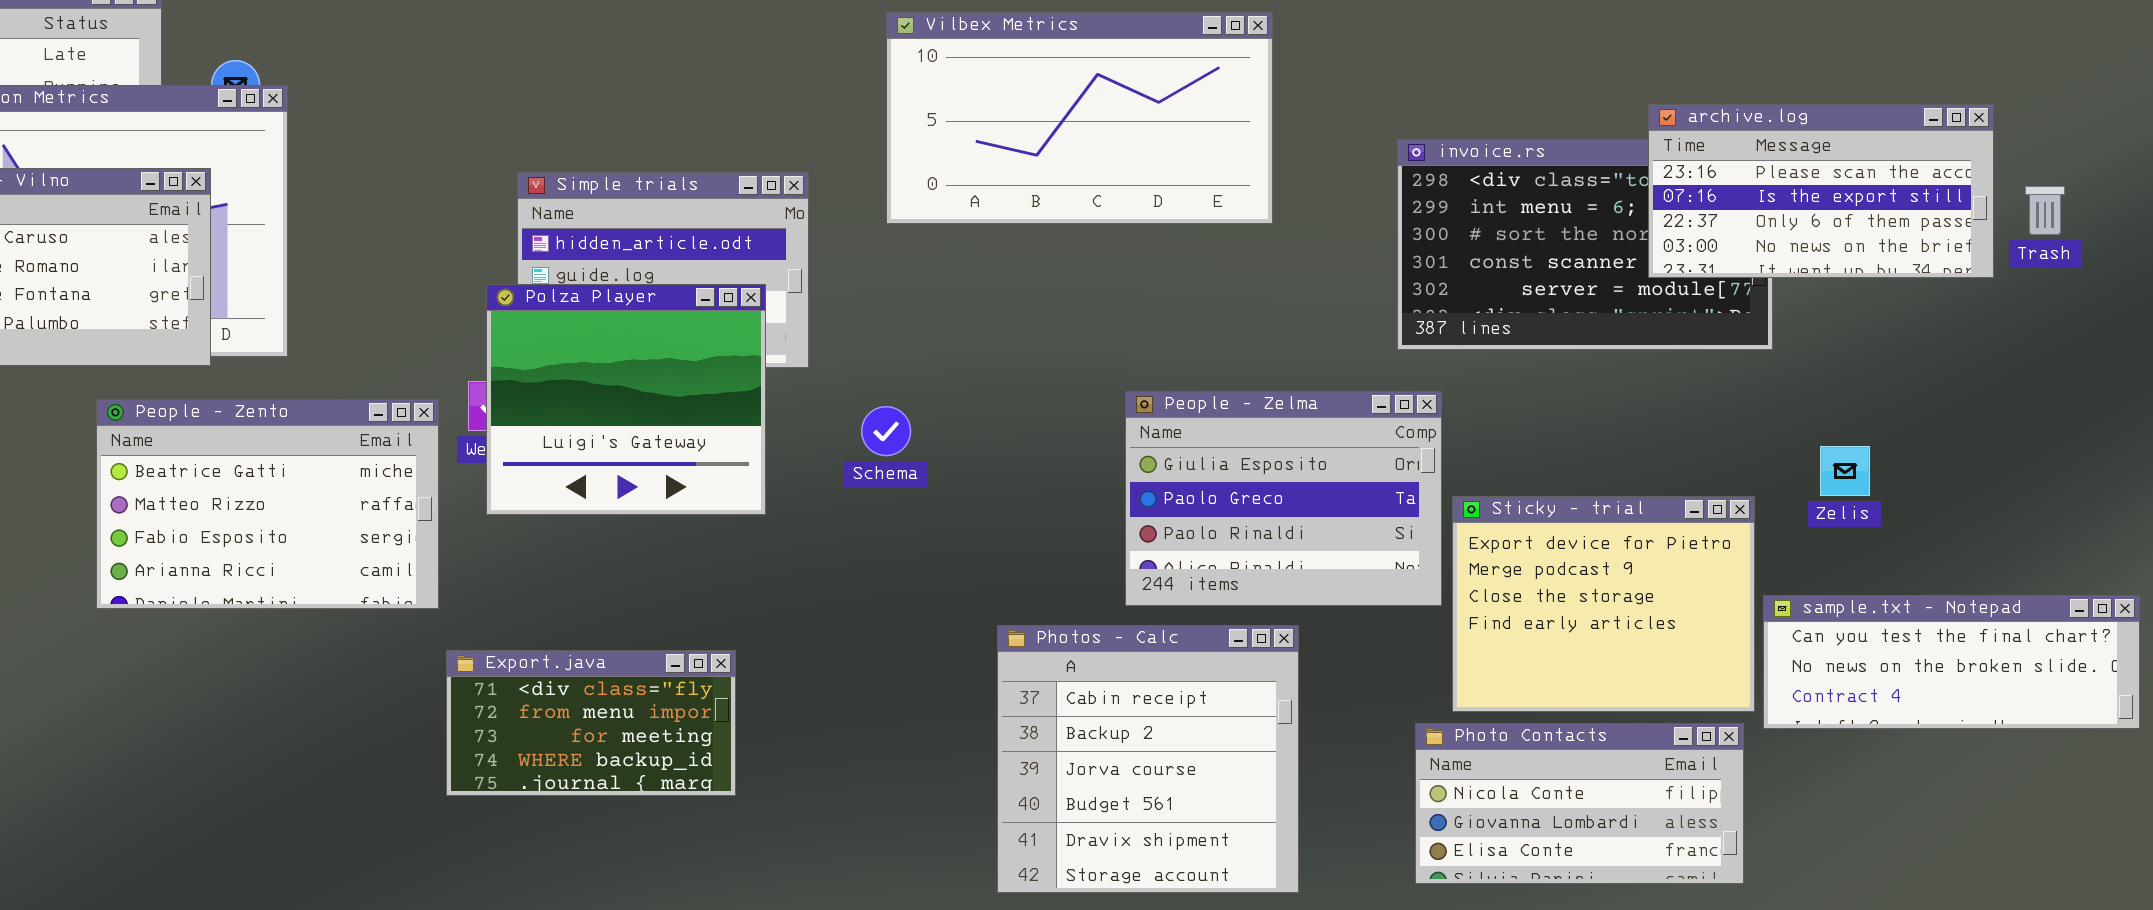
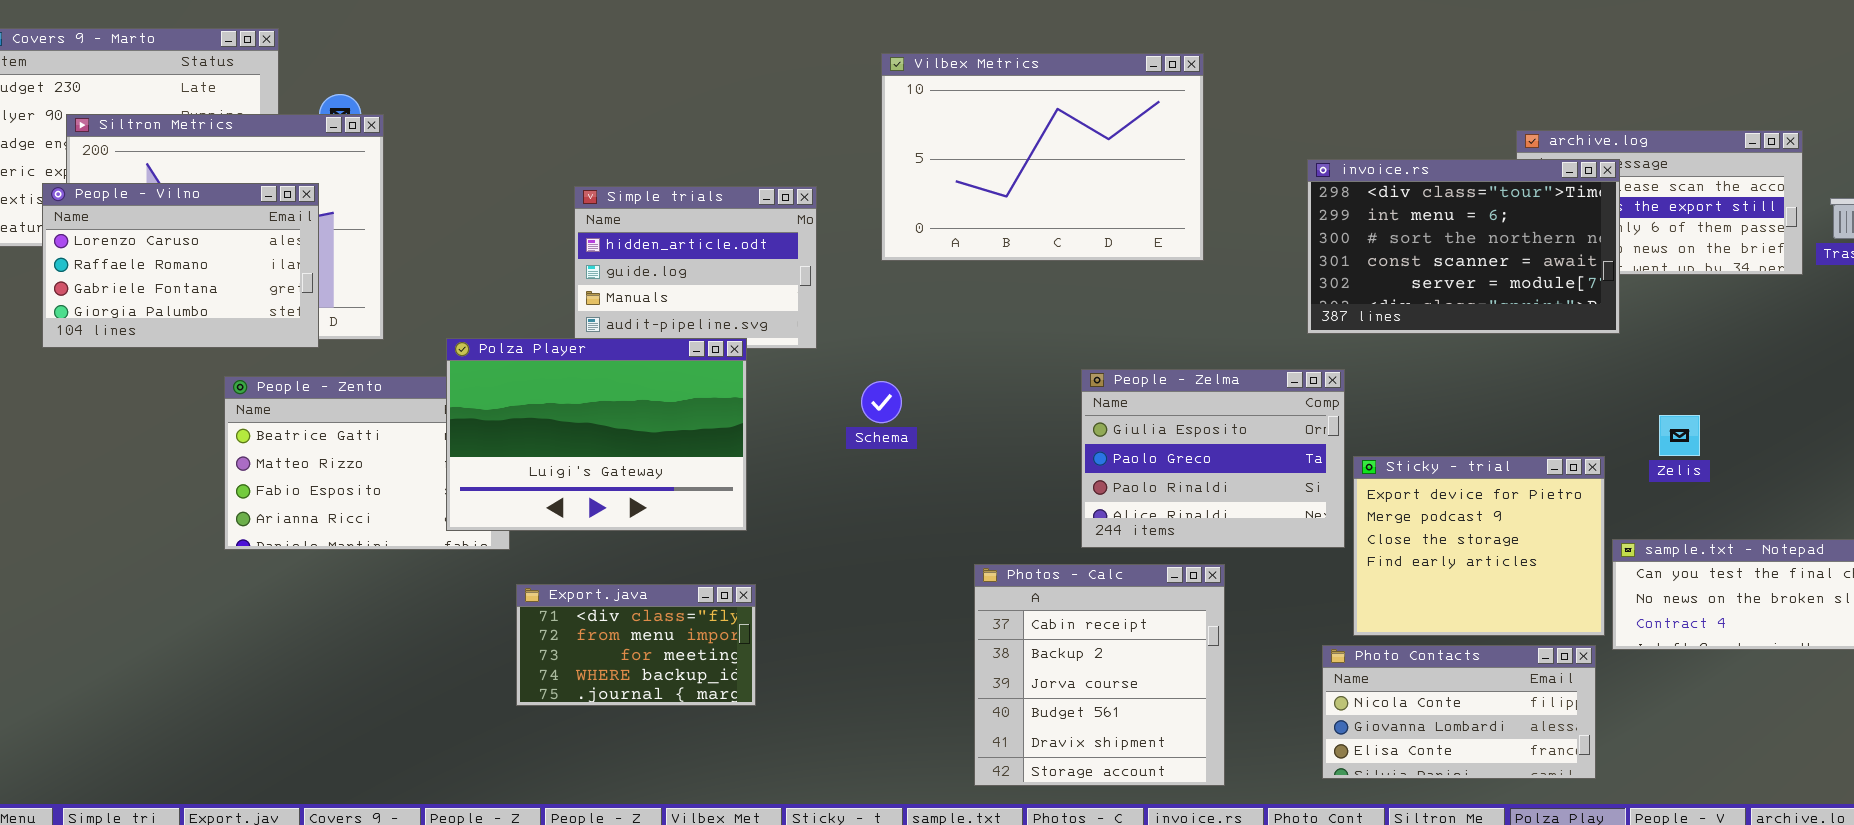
Vilbex Metrics: [886,12,1273,224] -> [881,53,1204,261], resized
invoice.rs: [1397,139,1773,350] -> [1307,159,1620,334], raised
Polza Player: [486,284,766,515] -> [446,338,747,531], moved, resized

